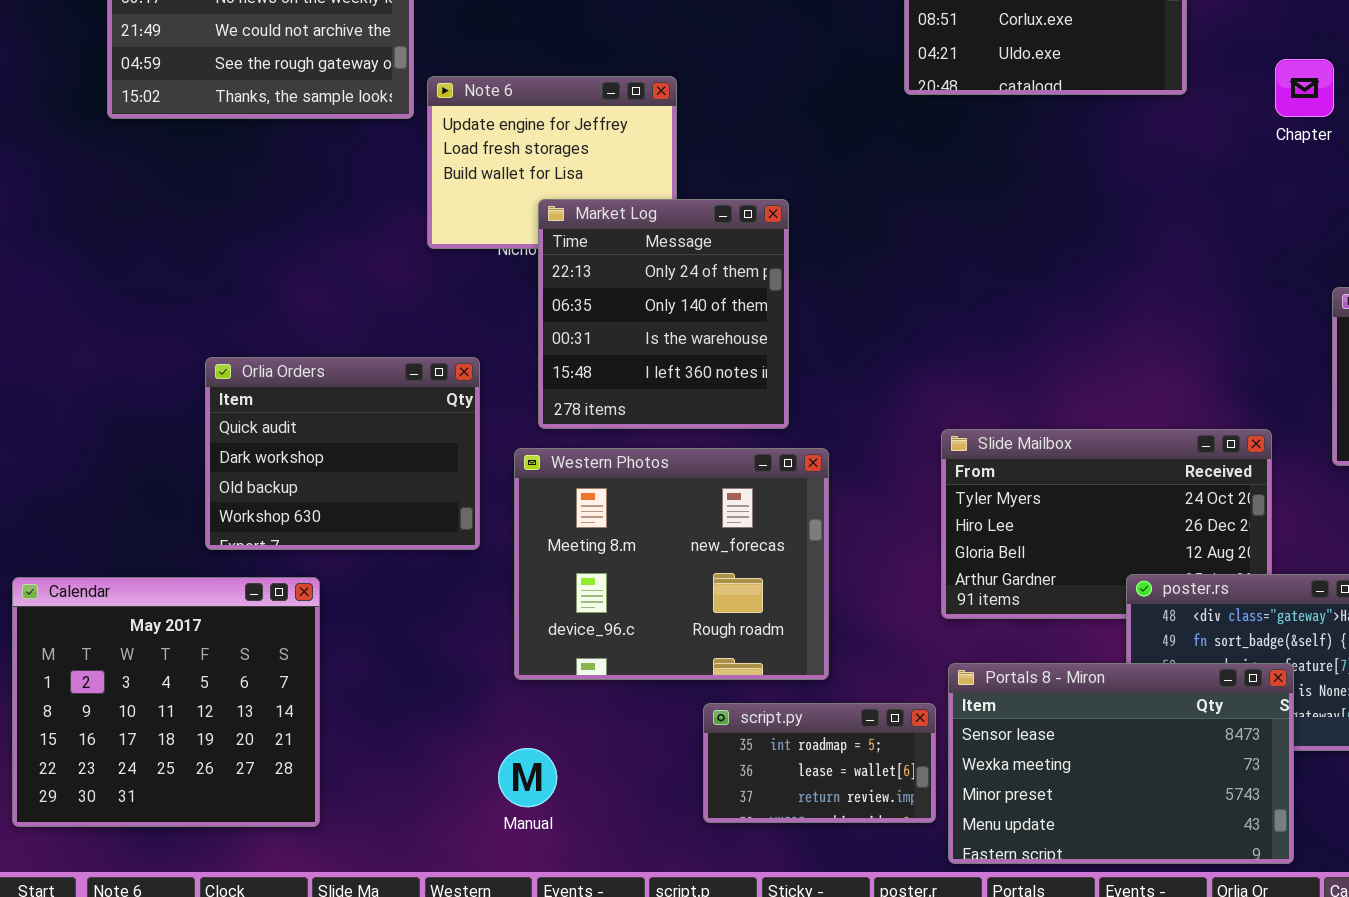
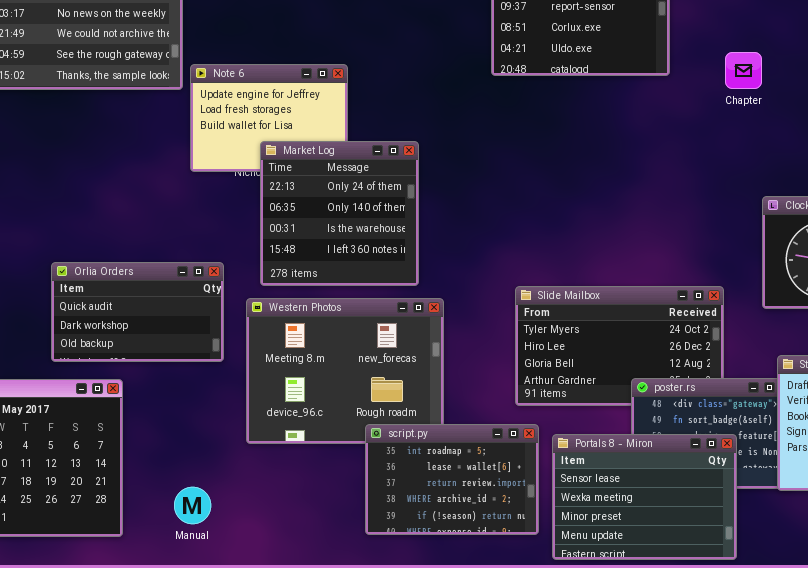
Orlia Orders: [205,357,480,550] -> [51,262,224,362], resized
Portals 8 - Miron: [948,663,1294,864] -> [552,434,737,560], resized
script.py: [703,703,936,823] -> [365,424,539,535], resized
Manual: [498,748,557,807] -> [174,487,211,524], moved

